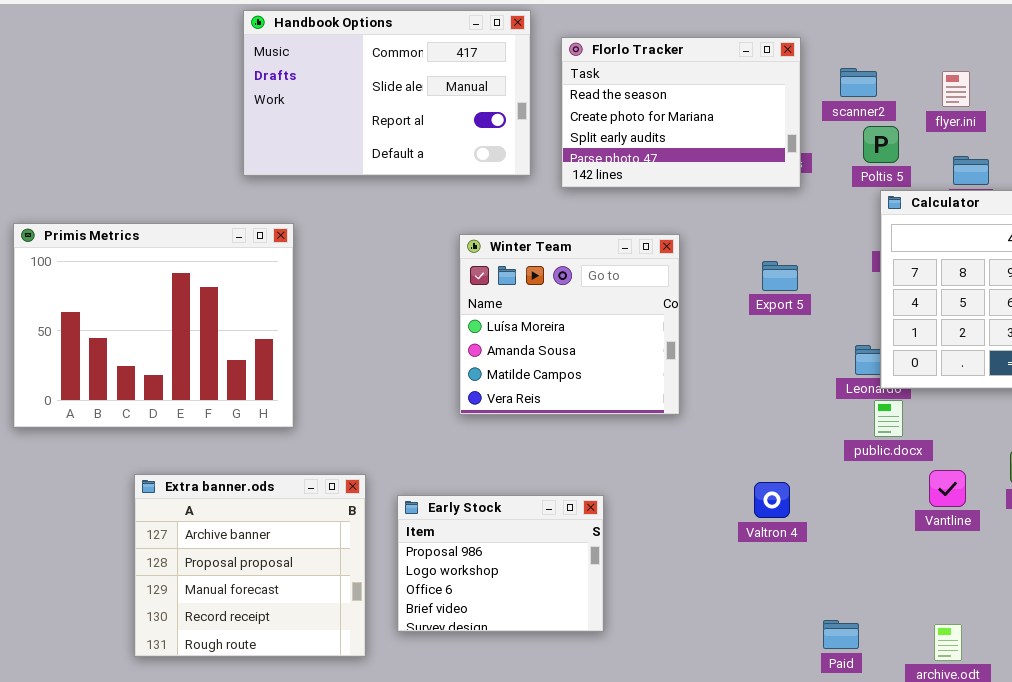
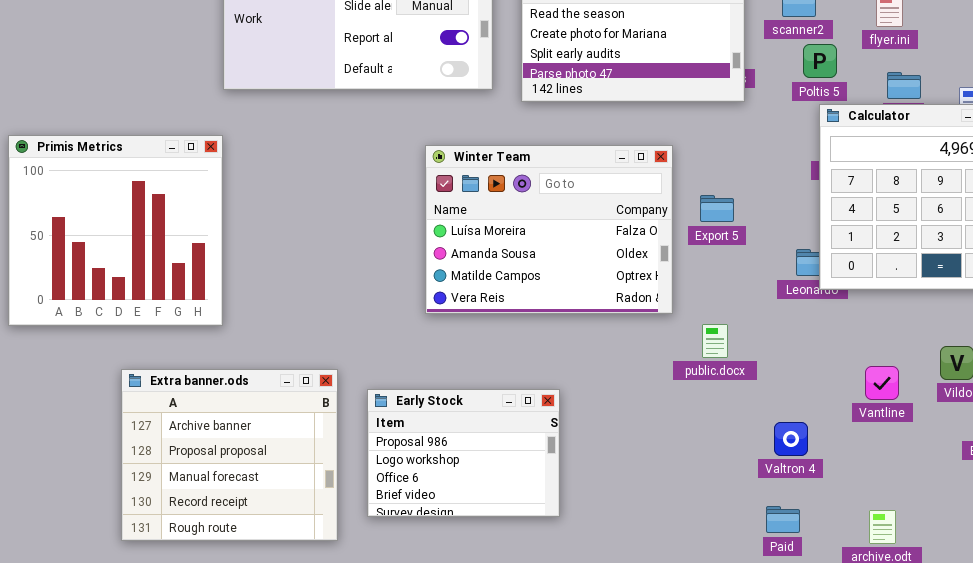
Primis Metrics: [13,223,294,428] -> [8,135,223,326], resized
Winter Team: [459,234,680,415] -> [425,145,673,314], resized
Export 5: [762,261,798,291] -> [700,195,734,222], moved
public.docx: [874,400,903,437] -> [702,324,728,358], moved
Valtron 4: [754,482,790,518] -> [774,422,808,456], moved

